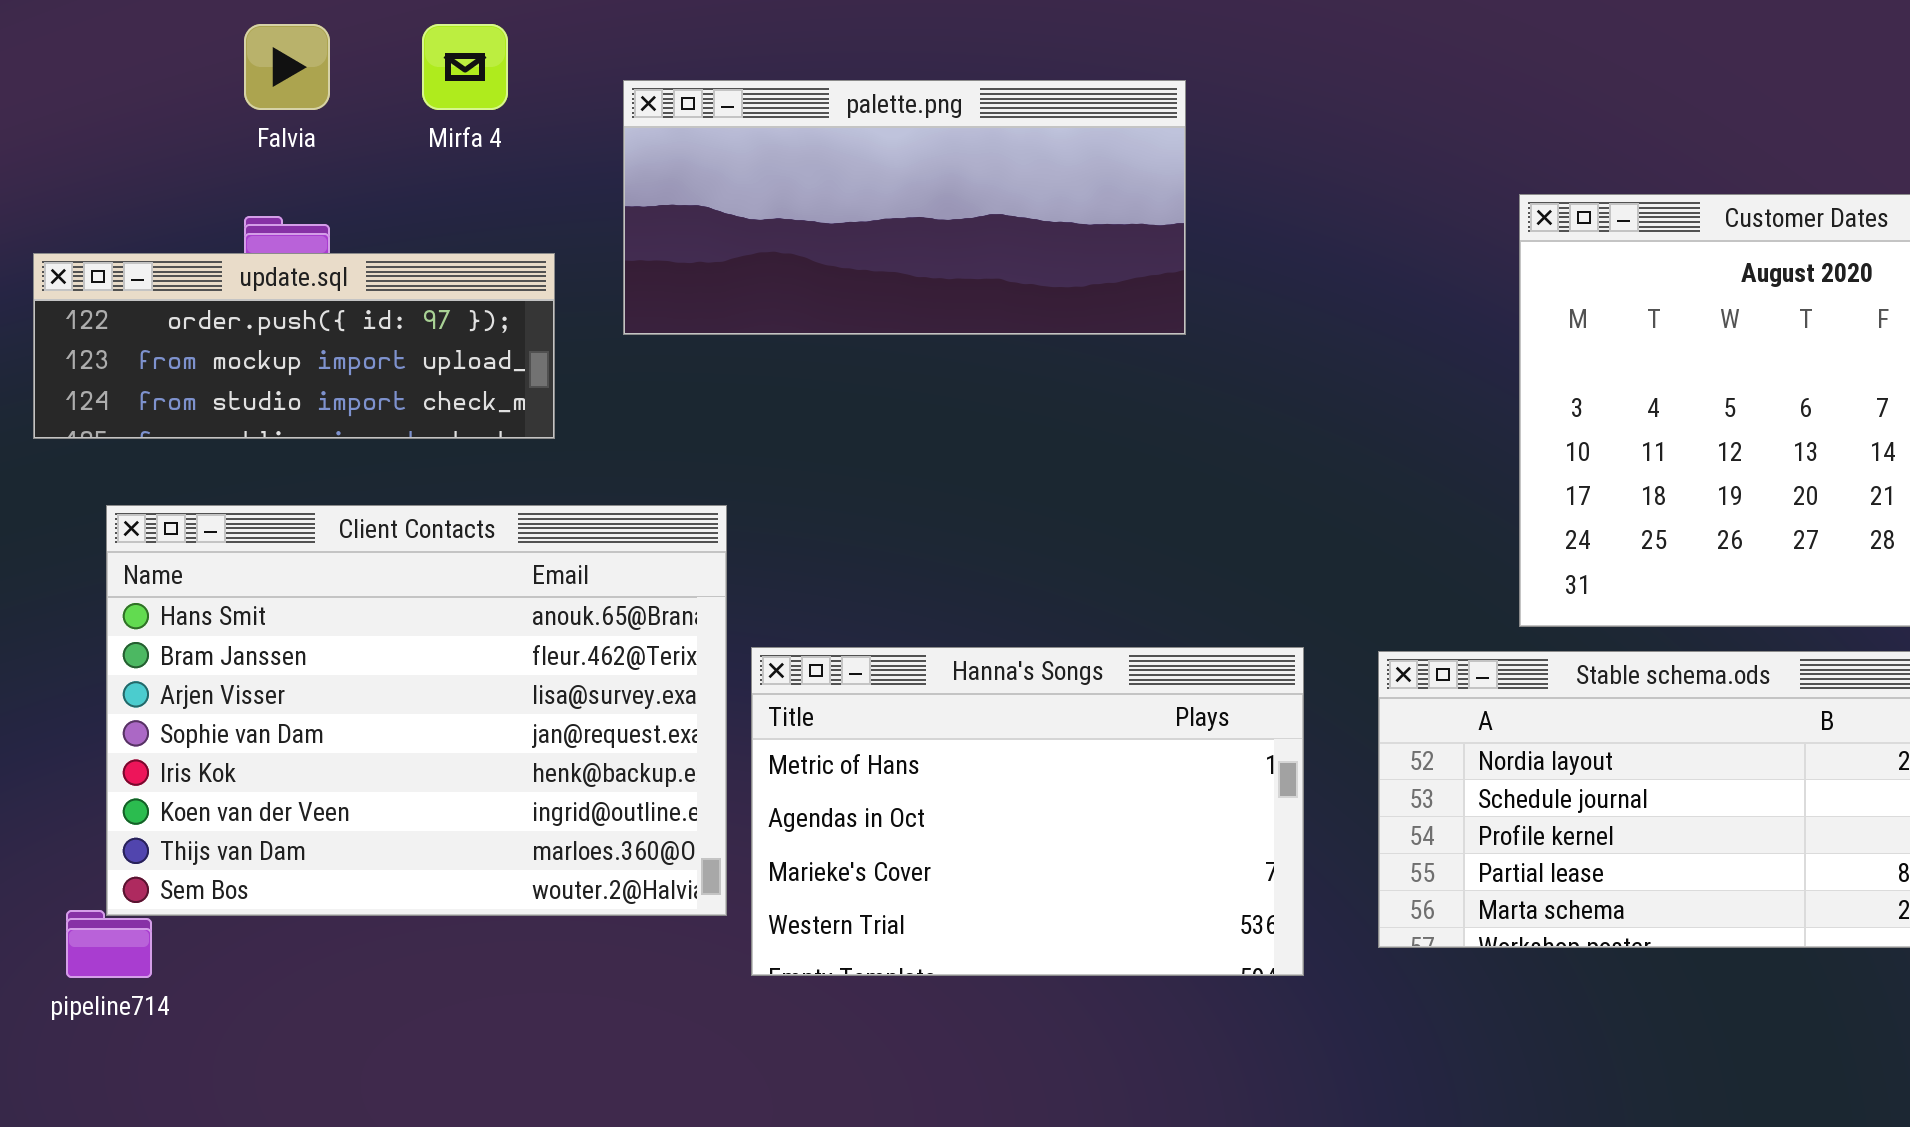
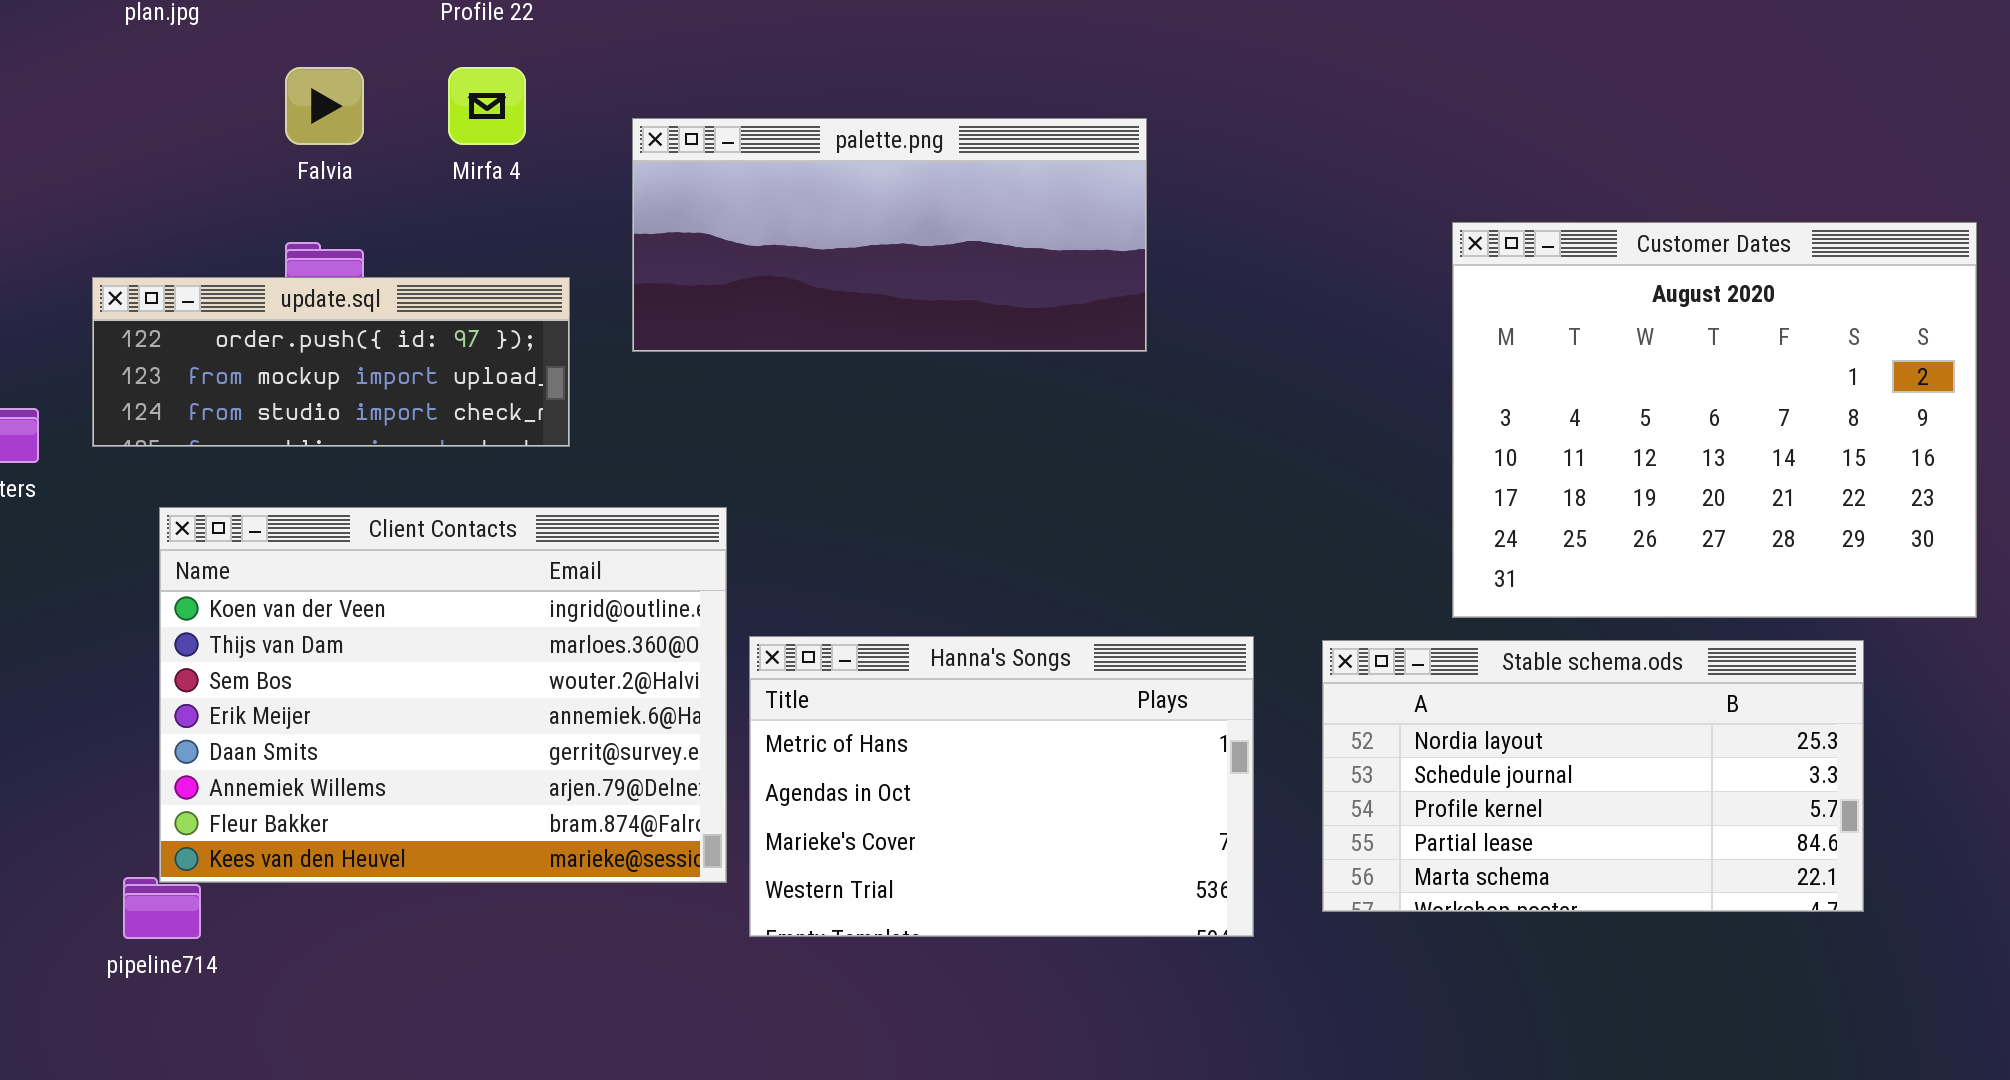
Client Contacts: [106,505,727,916] -> [159,507,727,883], scrolled down 5 rows

